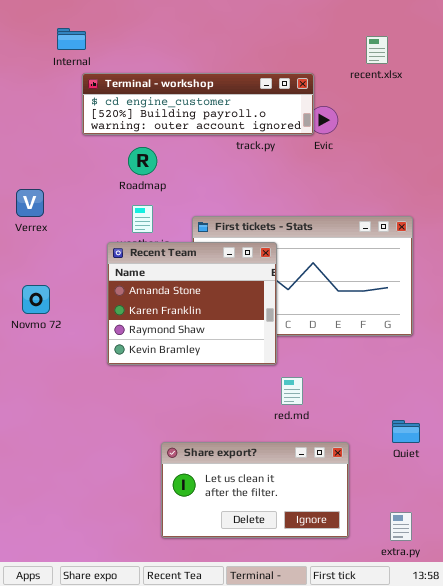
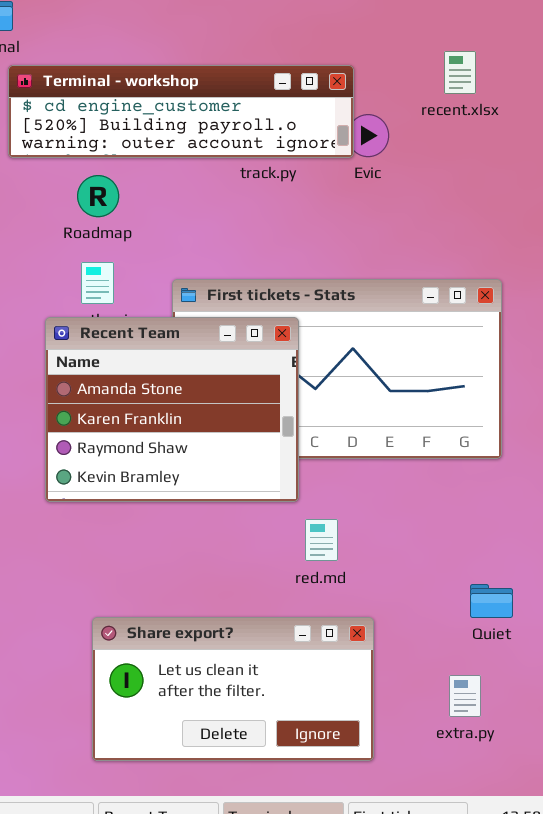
recent.xlsx: [366,36,388,64] -> [444,51,476,94], moved
Share export?: [161,442,349,538] -> [92,617,374,761], moved
extra.py: [390,512,412,541] -> [449,675,481,717], moved

